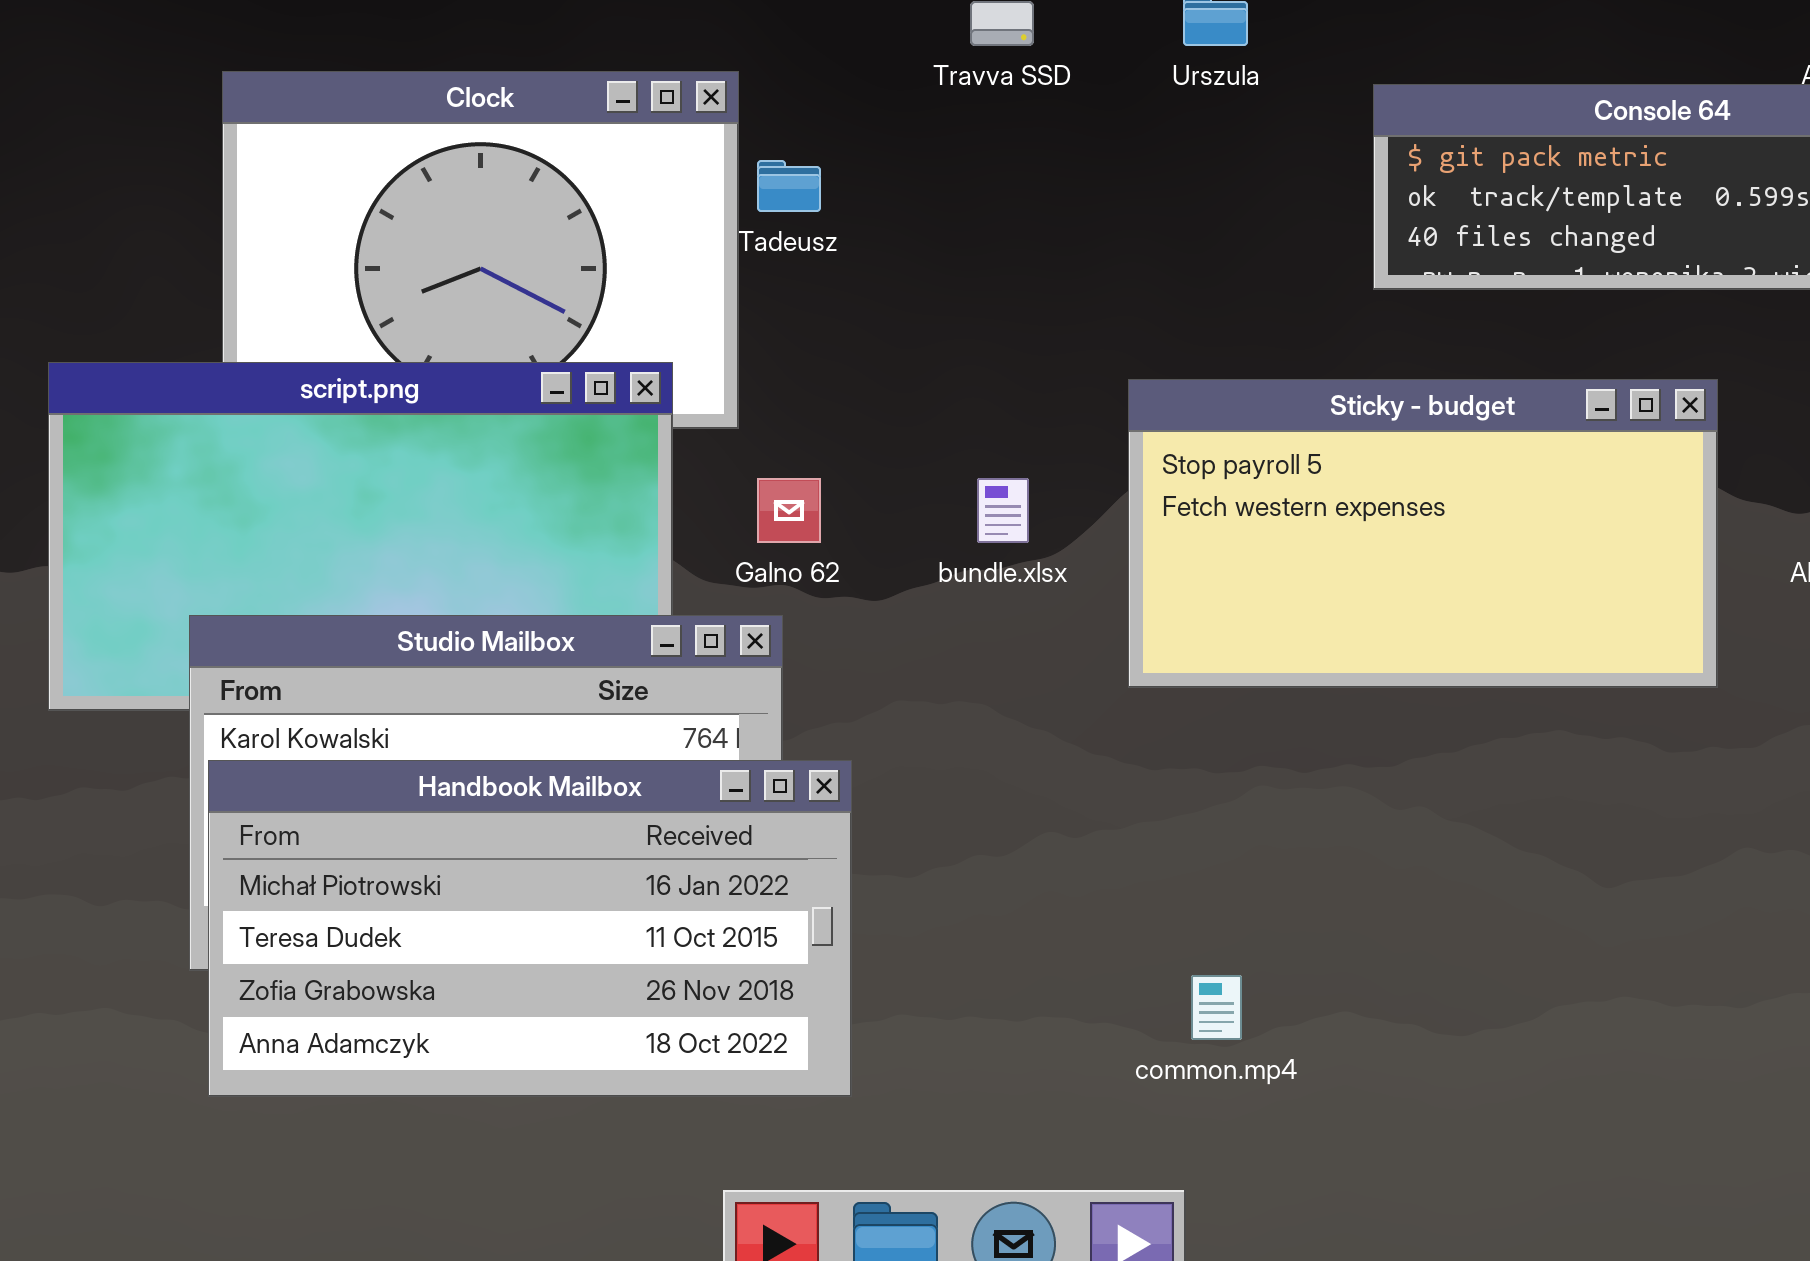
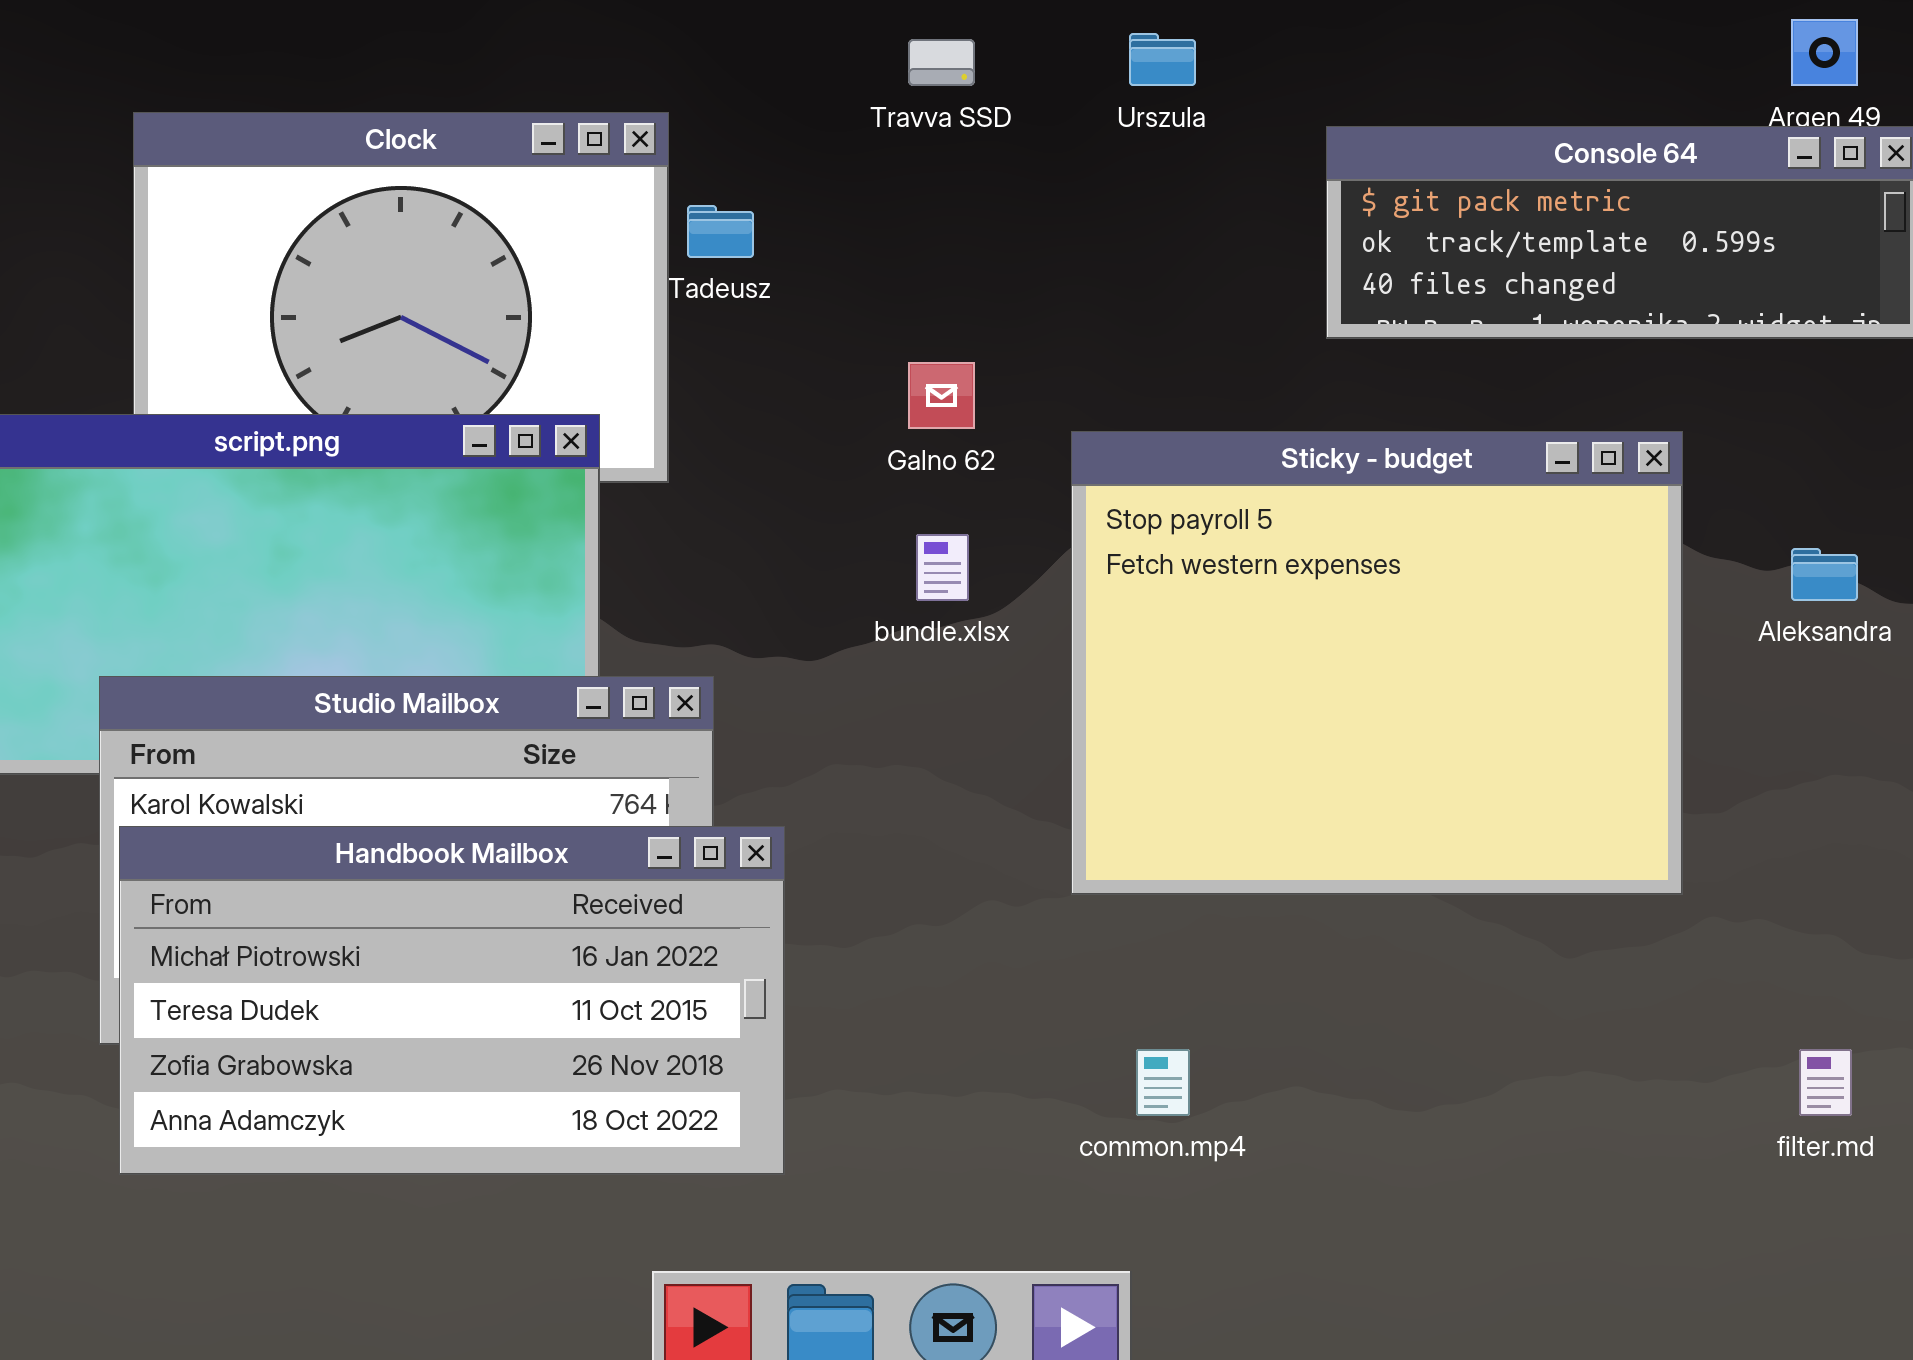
Sticky - budget: [1128,379,1718,688] -> [1071,431,1683,895], resized
Galno 62: [757,478,821,543] -> [908,362,975,429], moved

